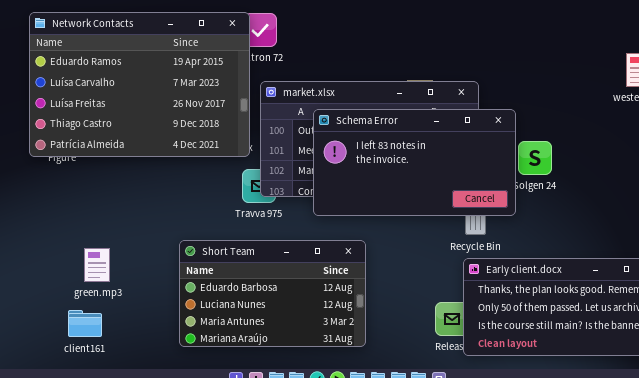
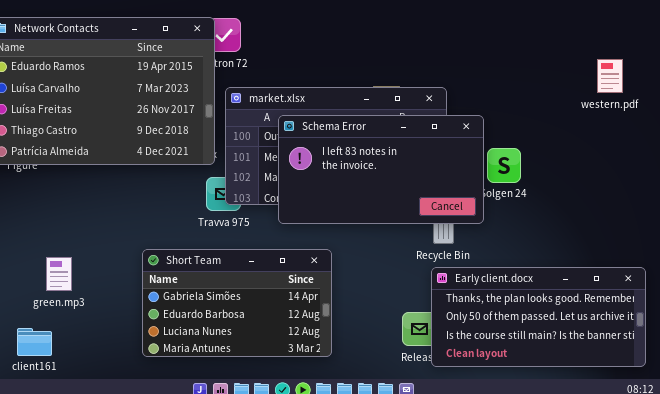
Short Team: [179,240,366,347] -> [142,249,332,357], scrolled up 1 row
client161: [68,310,102,337] -> [17,328,52,356], moved

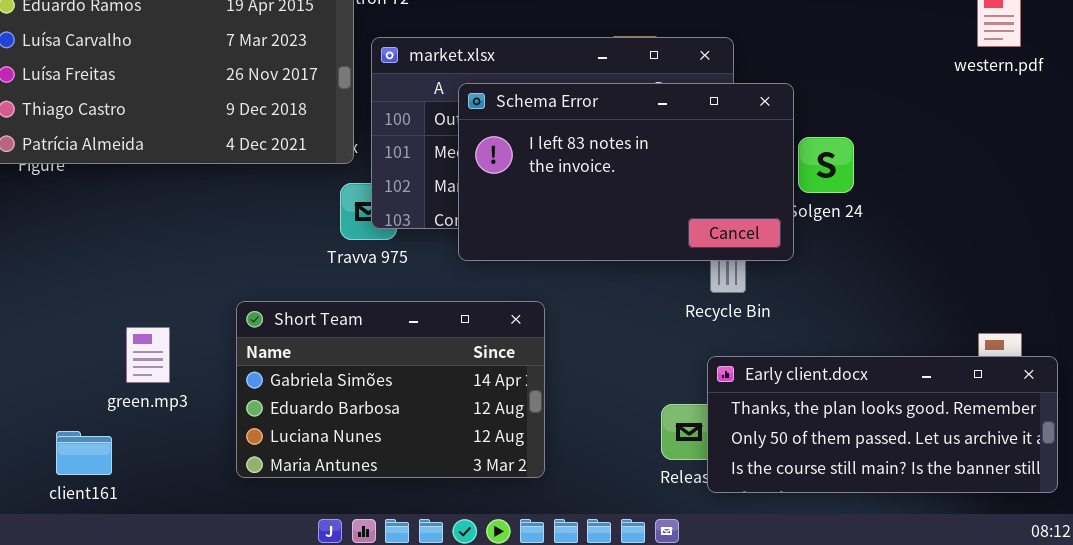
green.mp3: [46,257,72,291] -> [126,327,170,383], moved
Early client.docx: [431,267,646,367] -> [707,356,1058,493], resized
client161: [17,328,52,356] -> [56,431,112,475], moved

